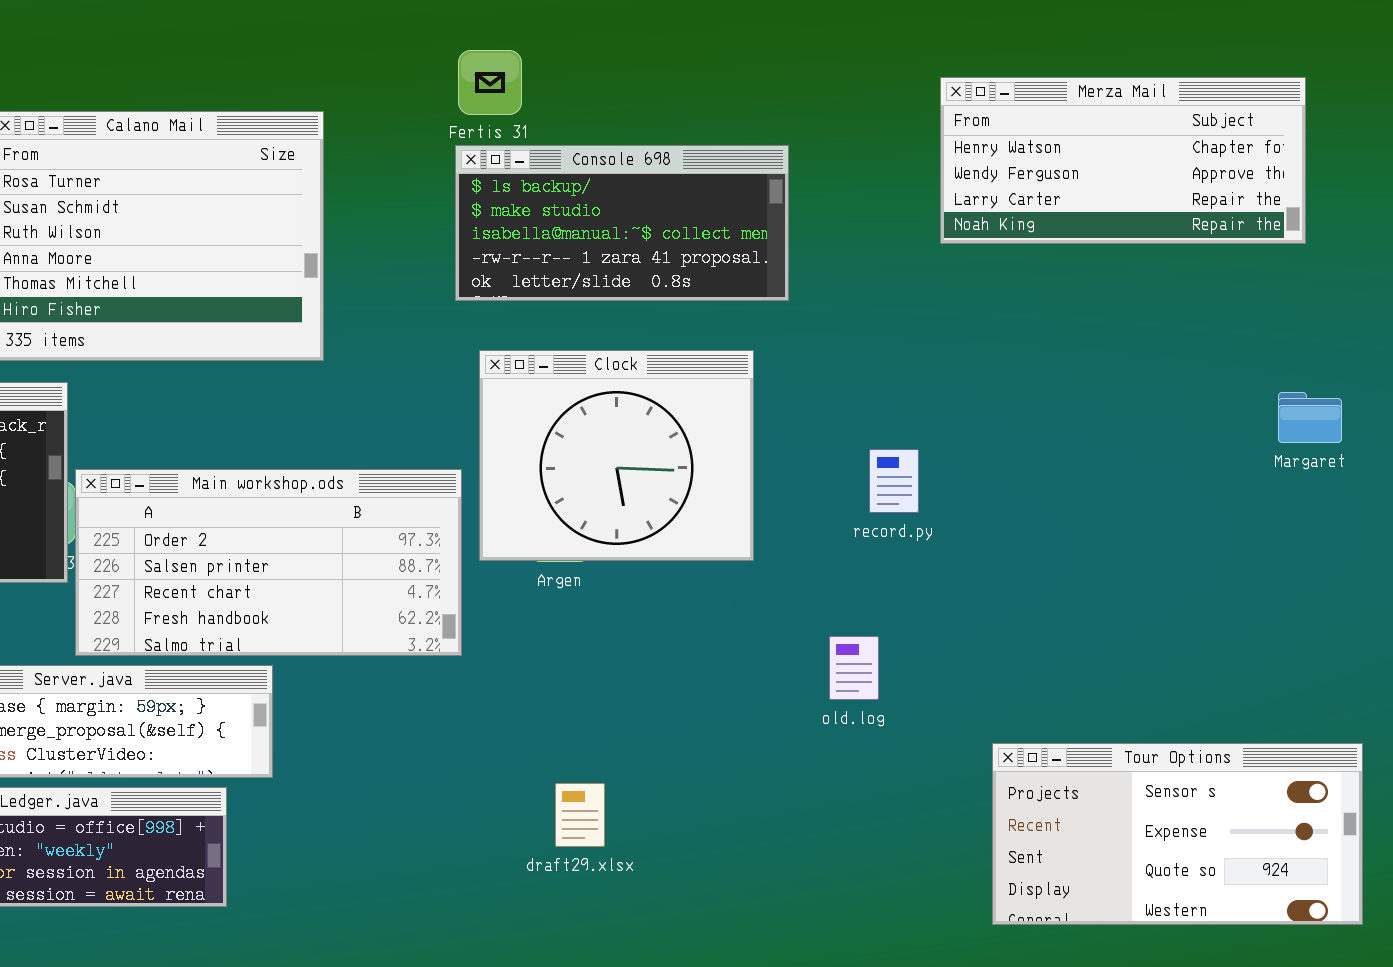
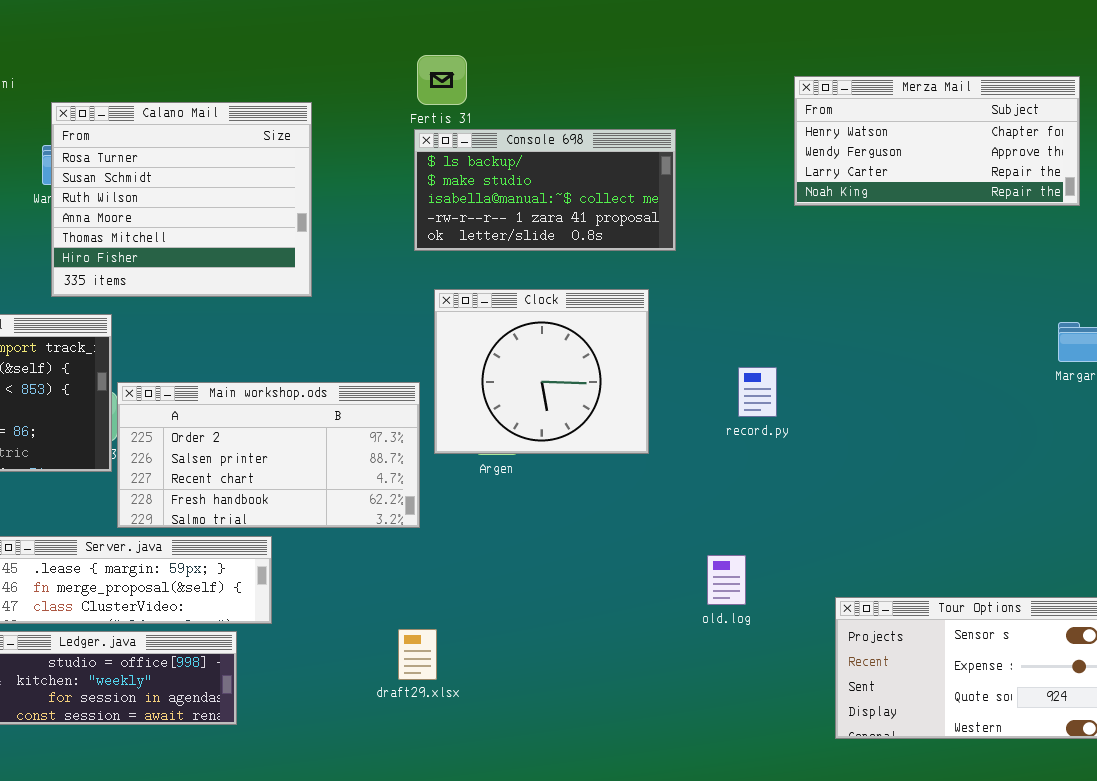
old.log: [829,636,879,700] -> [707,555,746,605], moved
draft29.xlsx: [555,783,605,847] -> [398,629,437,680], moved

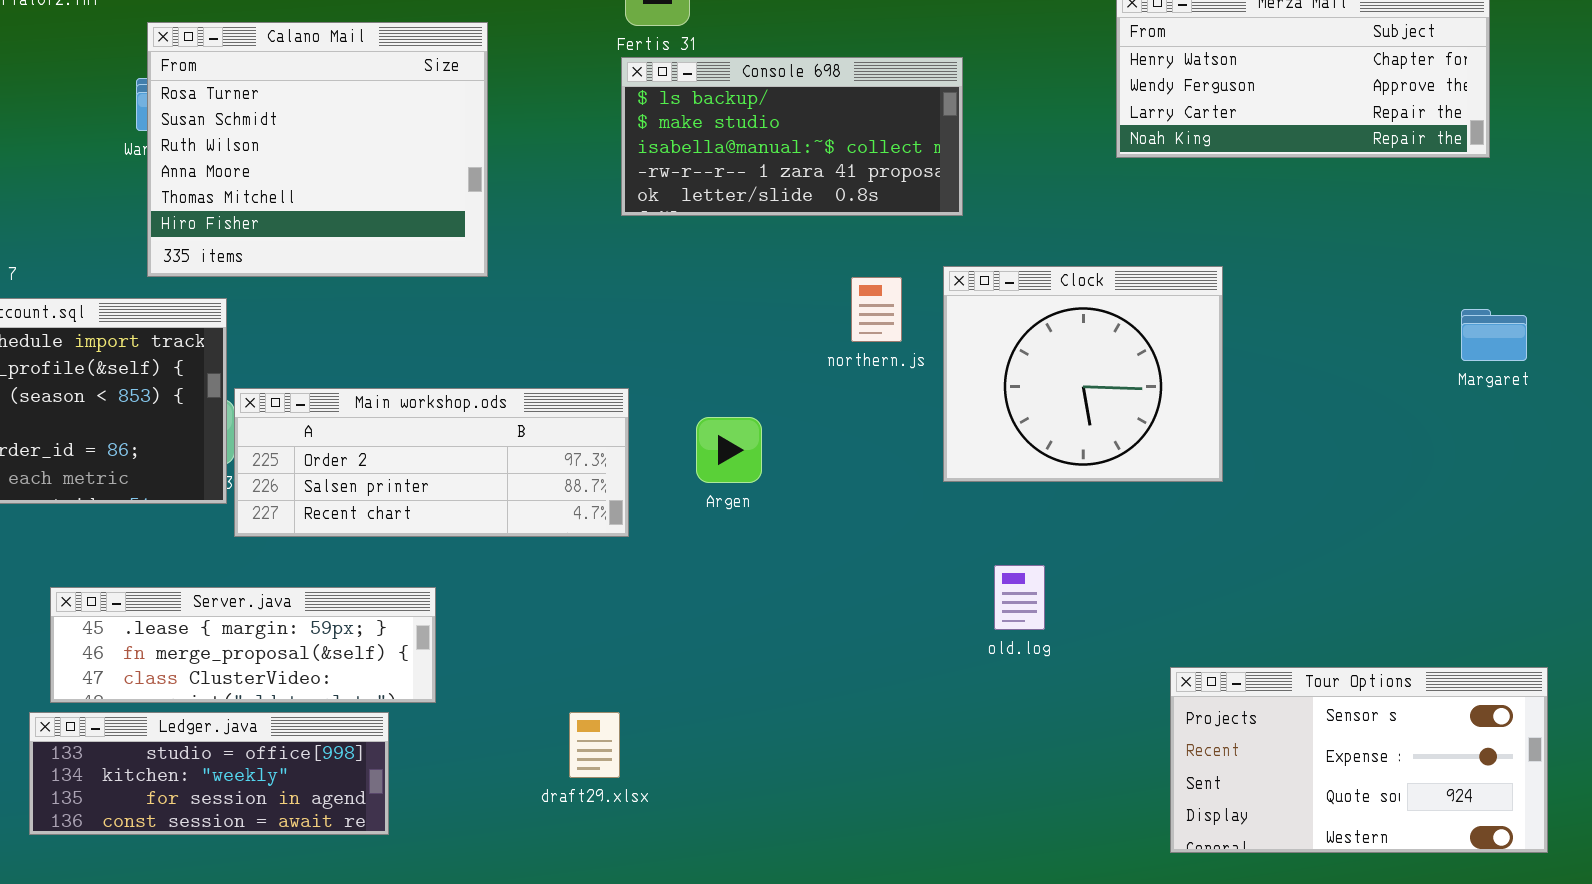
Clock: [434,289,649,454] -> [943,266,1223,482], moved
Main workshop.ods: [117,382,420,528] -> [234,388,629,537], resized
old.log: [707,555,746,605] -> [994,565,1045,630], moved
draft29.xlsx: [398,629,437,680] -> [569,712,620,778], moved

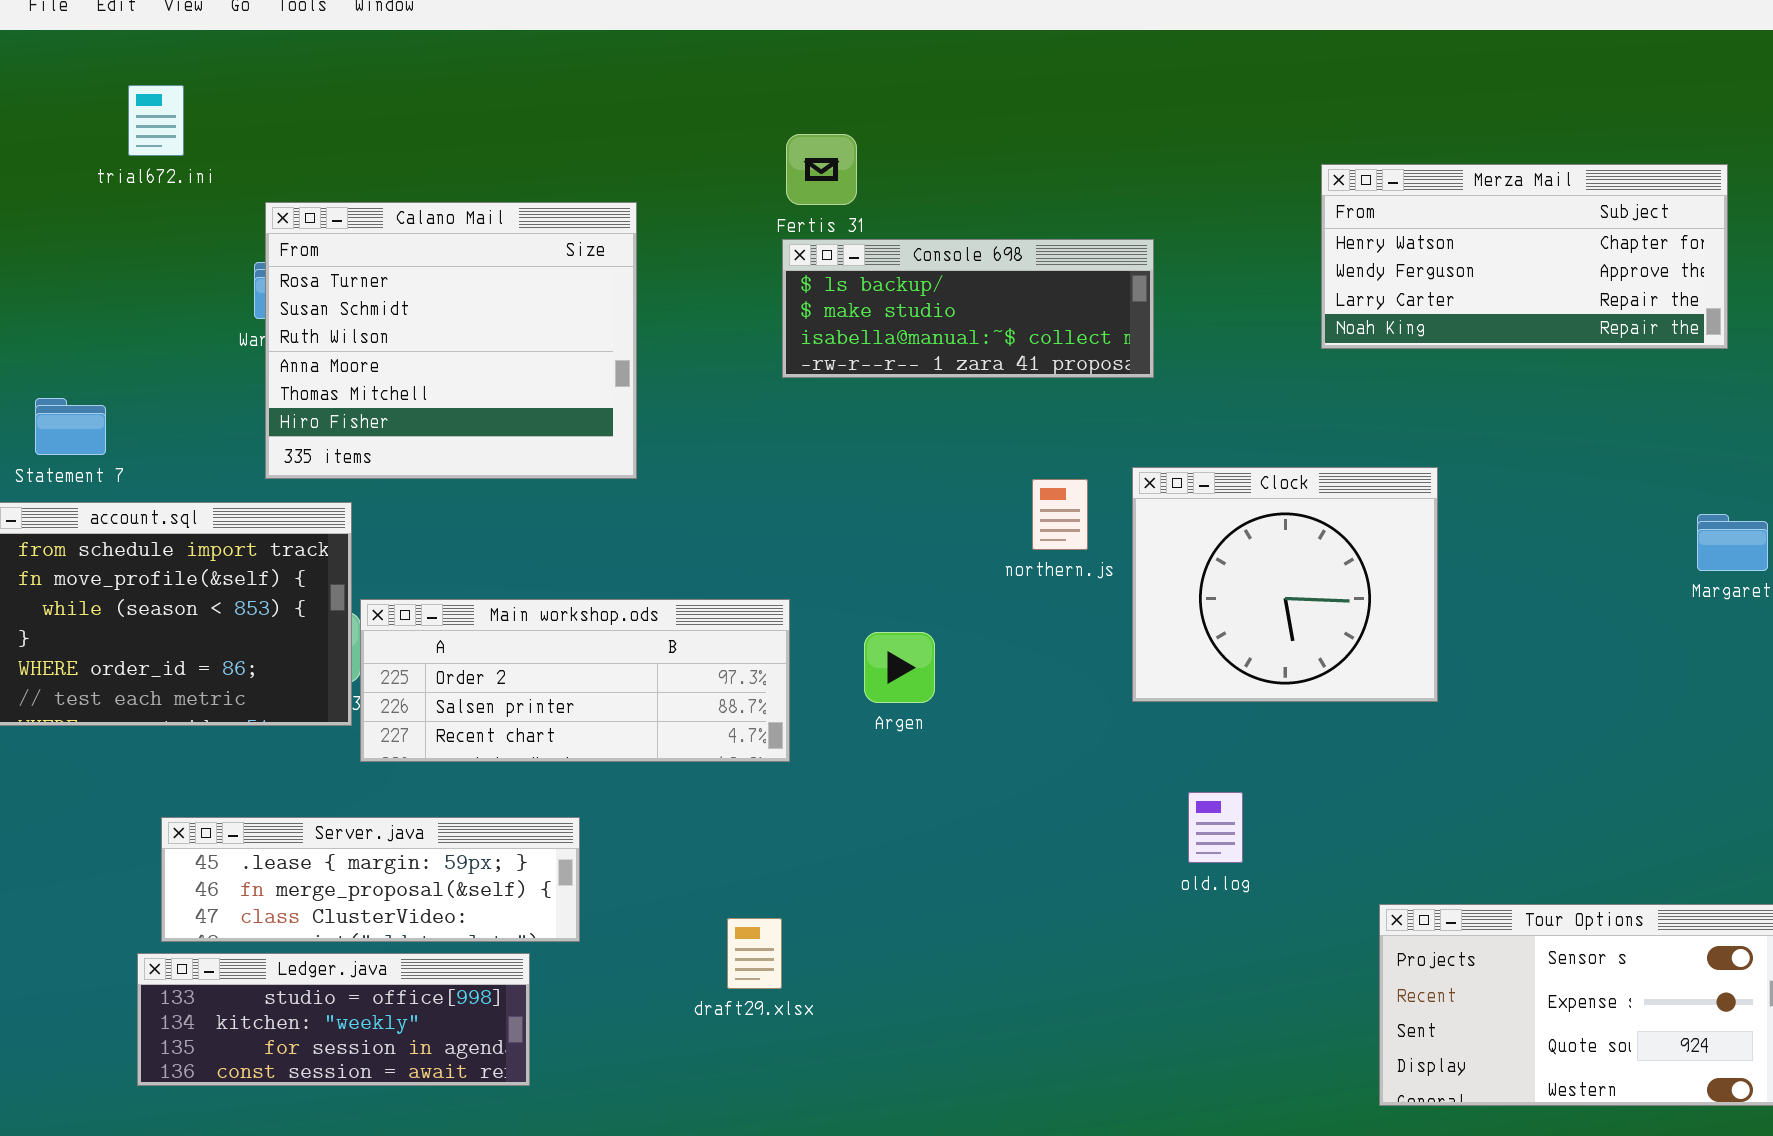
Console 698: [621,57,963,216] -> [782,239,1154,378], resized
draft29.xlsx: [569,712,620,778] -> [727,918,782,989], moved

